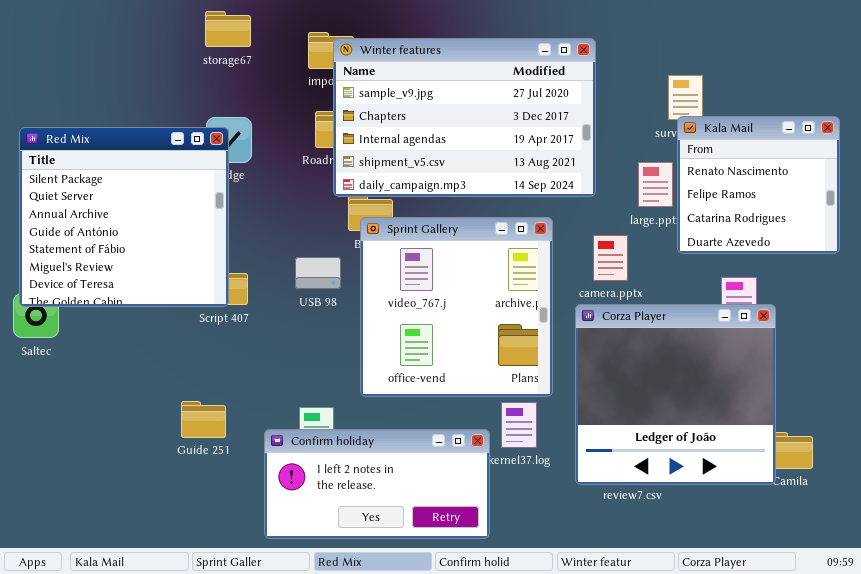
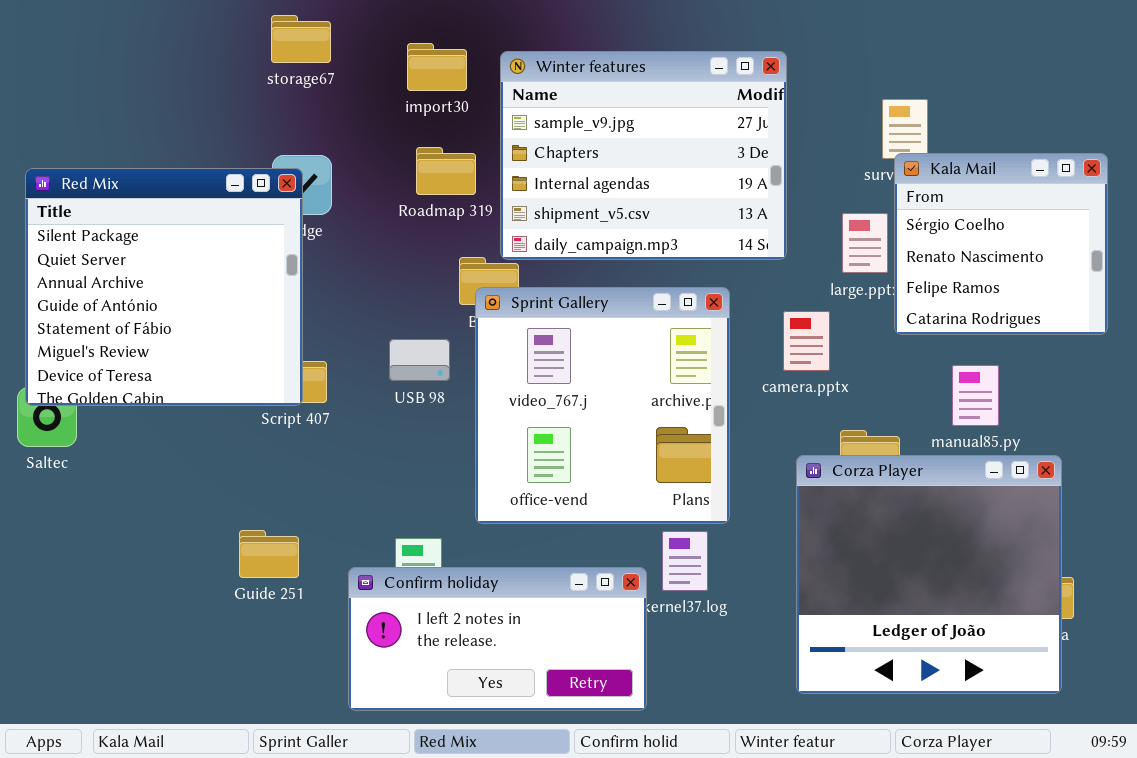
Winter features: [333,38,596,197] -> [500,51,787,260], resized
Kala Mail: [677,116,840,254] -> [894,153,1108,335], scrolled up 1 row
Corza Player: [575,304,776,485] -> [796,455,1062,694], moved

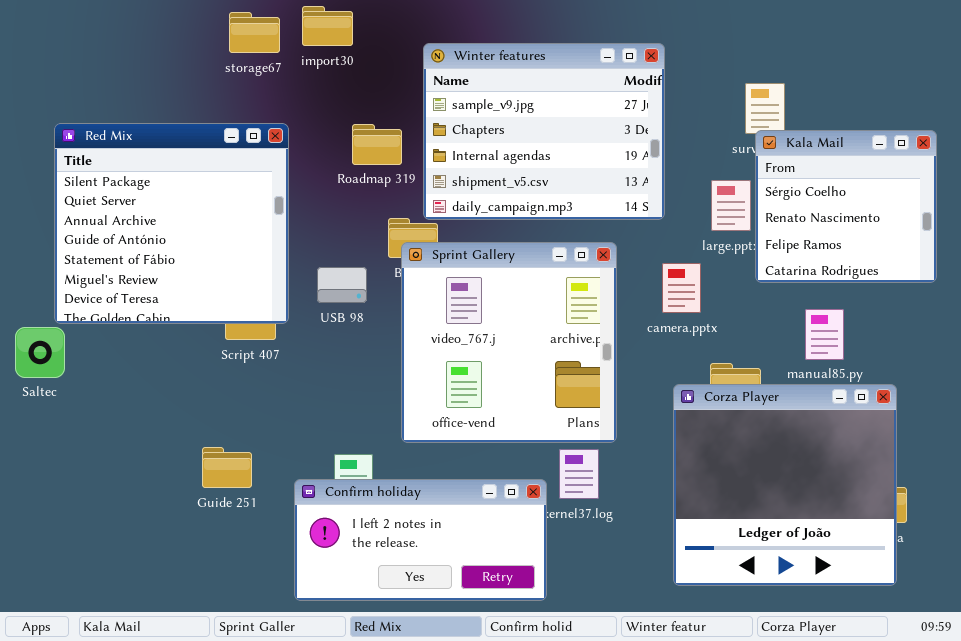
import30: [407,43,467,91] -> [302,6,353,46], moved
Red Mix: [25,168,303,406] -> [54,123,289,324], moved
USB 98: [389,339,450,381] -> [317,267,367,303], moved

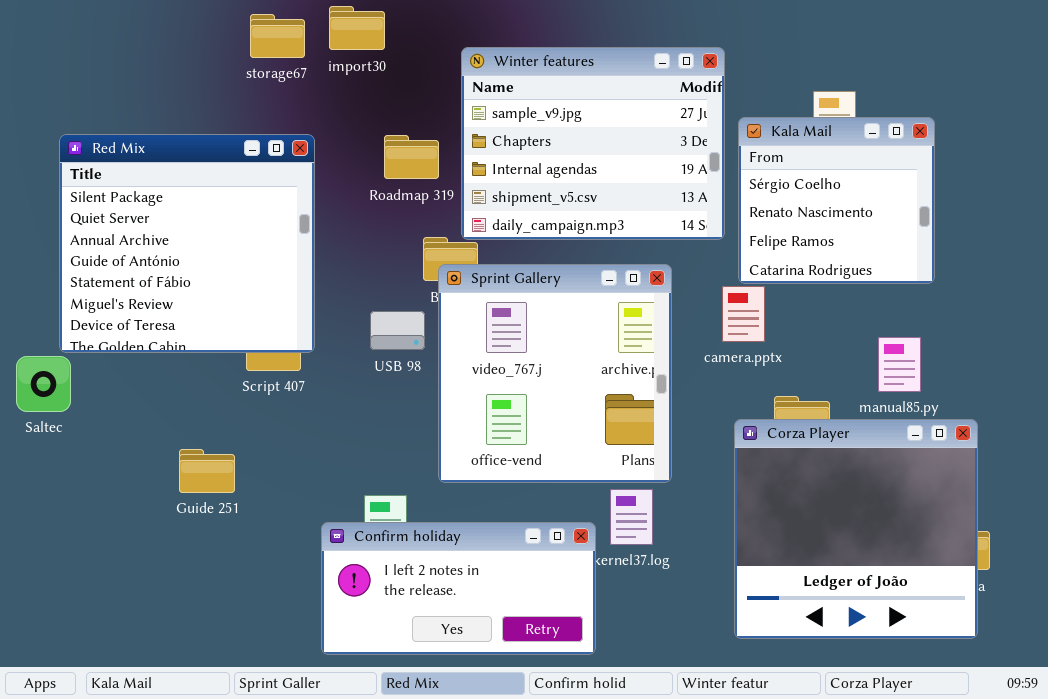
Kala Mail: [755,130,937,283] -> [738,117,935,284], moved
USB 98: [317,267,367,303] -> [370,311,425,350], moved
Guide 251: [202,447,252,488] -> [179,449,235,493], moved

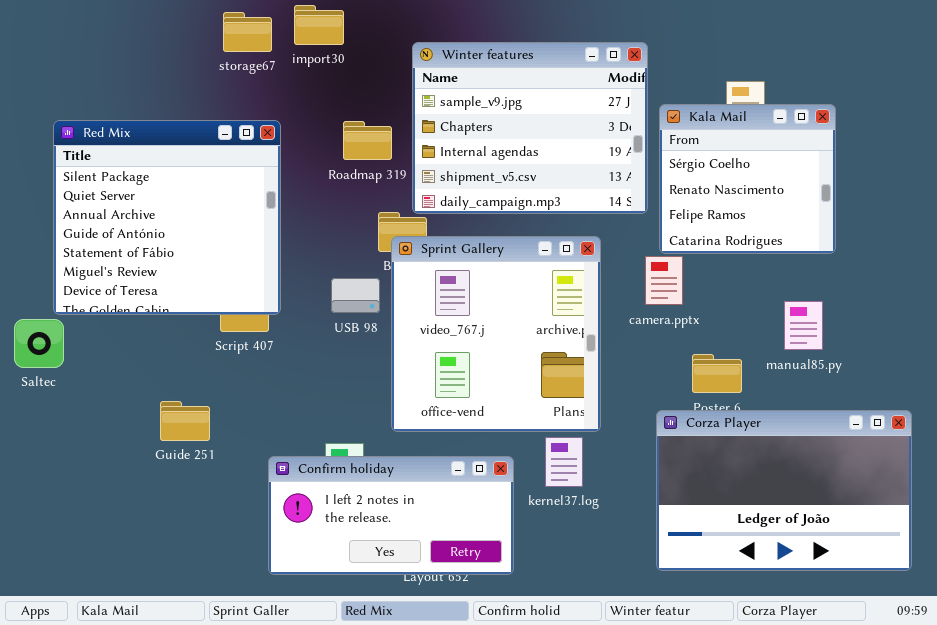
Corza Player: [734,419,978,639] -> [656,410,912,571], resized
Confirm holiday: [321,522,596,655] -> [268,456,514,575], moved

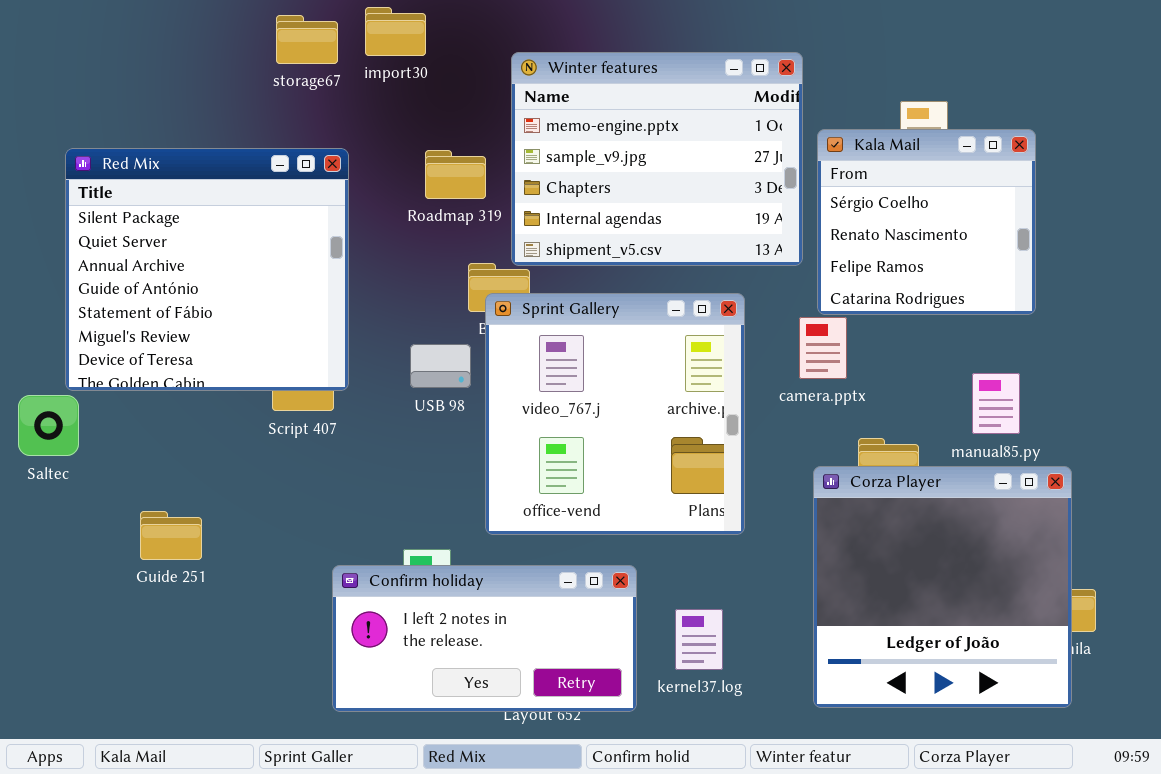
Winter features: [412,42,648,214] -> [511,52,803,266], scrolled up 1 row
Guide 251: [160,401,210,441] -> [140,511,202,560], moved
Corza Player: [656,410,912,571] -> [813,466,1072,708], resized
kernel37.log: [545,437,583,487] -> [675,609,723,670], moved

